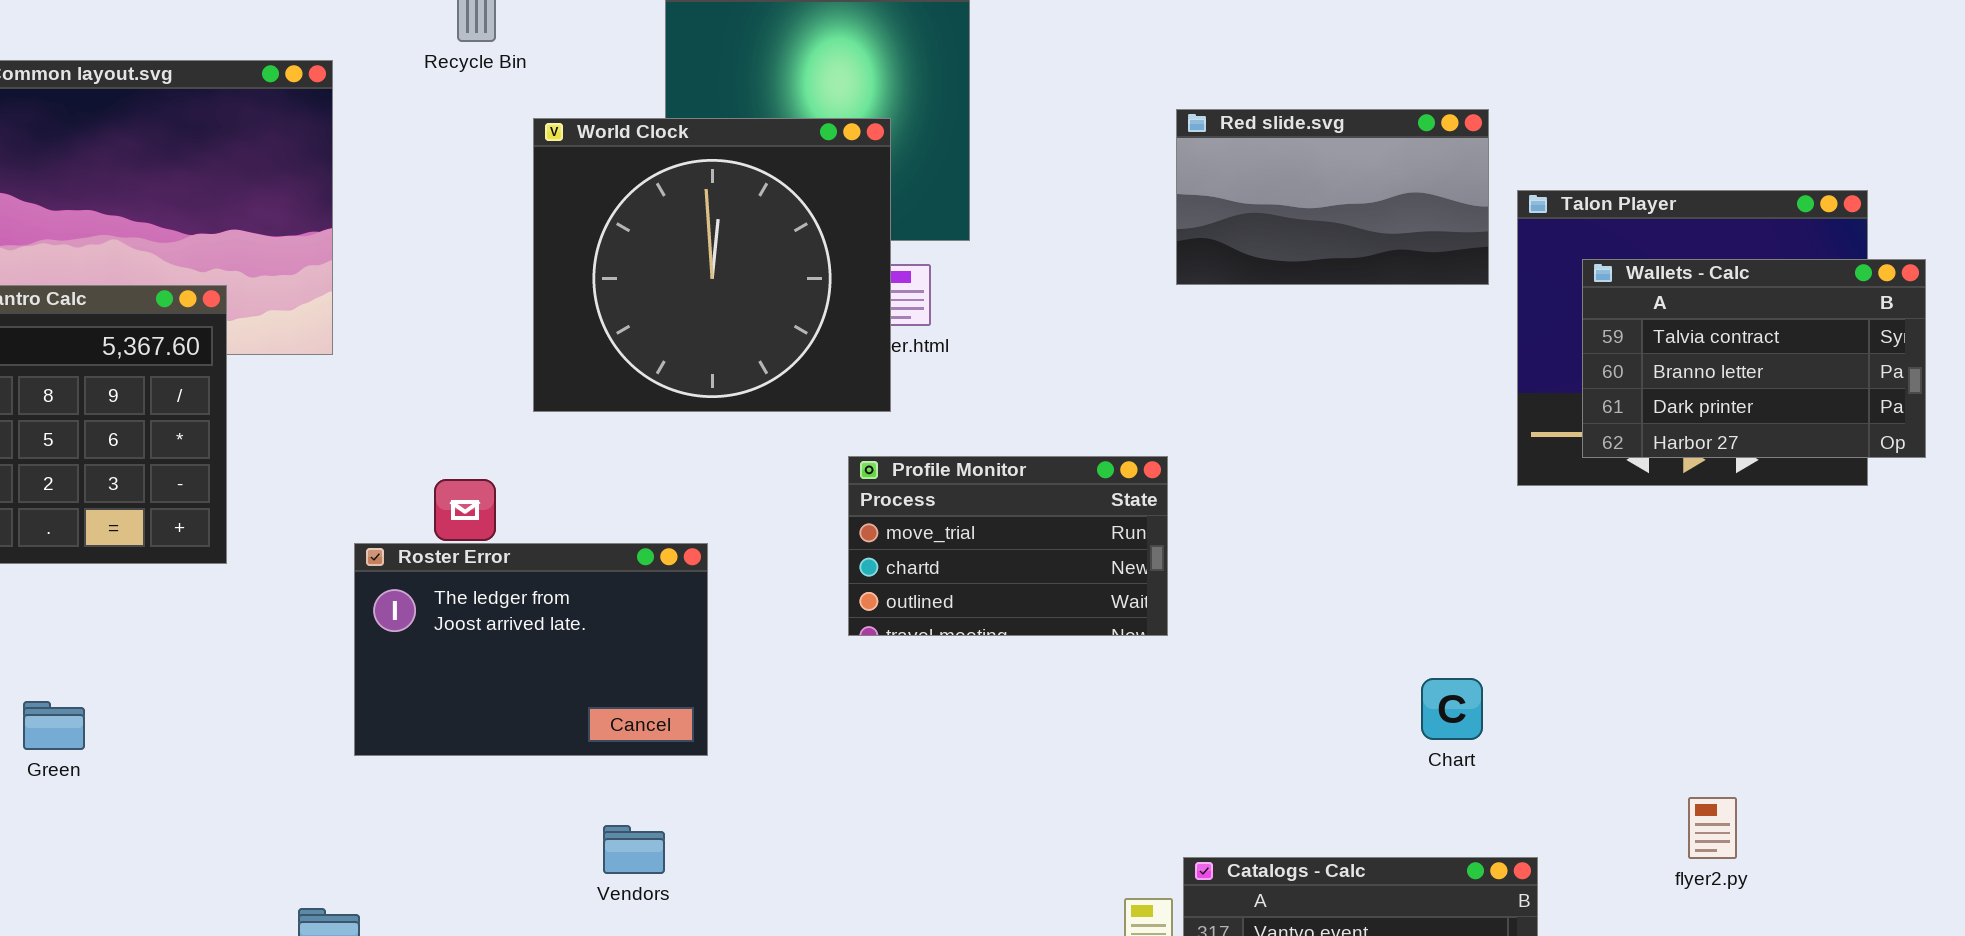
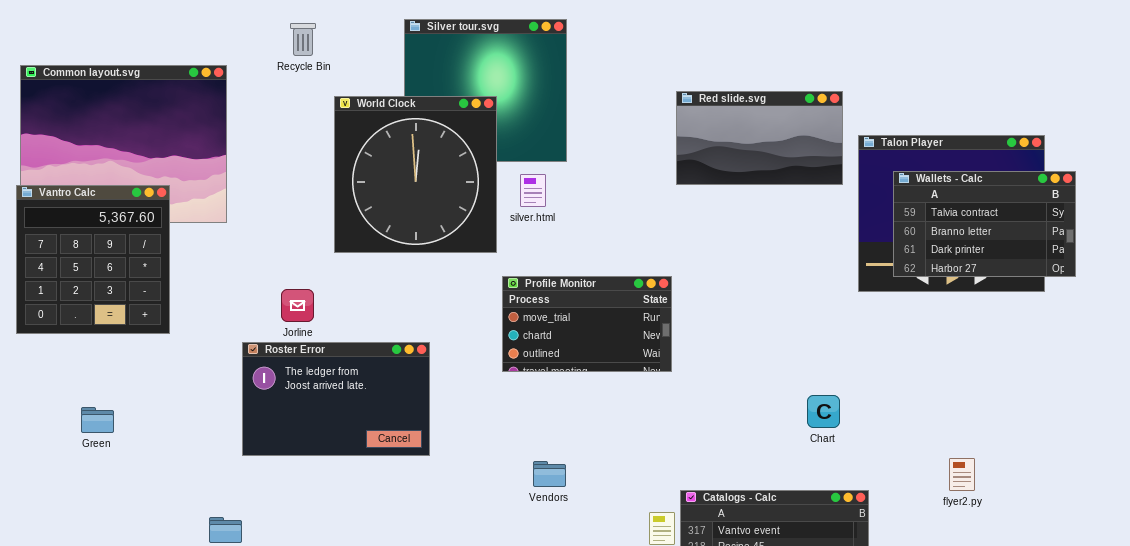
World Clock: [533,118,891,412] -> [334,96,497,253], resized
Roster Error: [354,543,708,756] -> [242,342,430,456], moved
Green: [23,701,85,750] -> [81,407,114,433], moved
Vendors: [603,825,665,874] -> [533,461,566,487], moved

